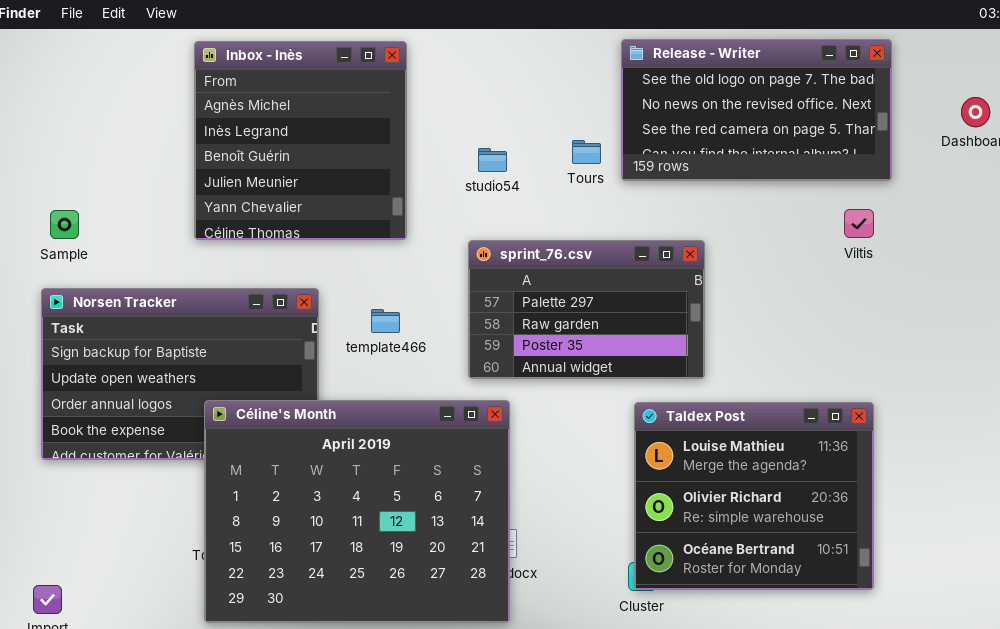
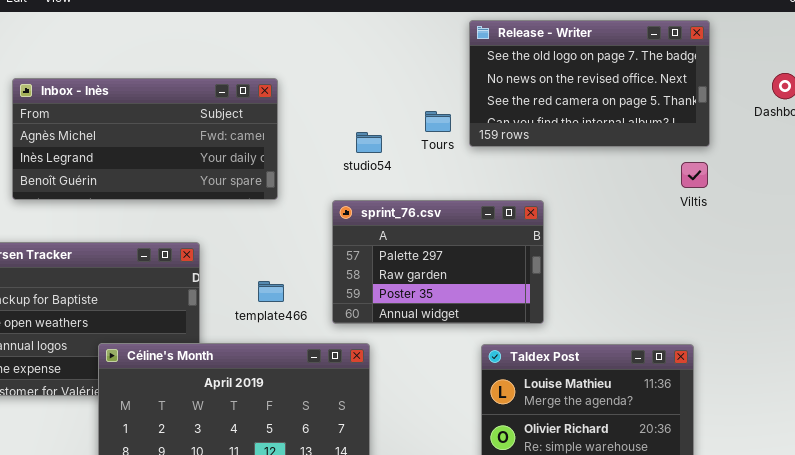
Inbox - Inès: [194,41,407,240] -> [12,78,278,200], resized
studio54: [478,148,507,172] -> [356,132,382,153], moved
Viltis: [844,209,874,238] -> [681,162,708,188], moved
template466: [371,309,400,333] -> [258,281,284,302], moved

